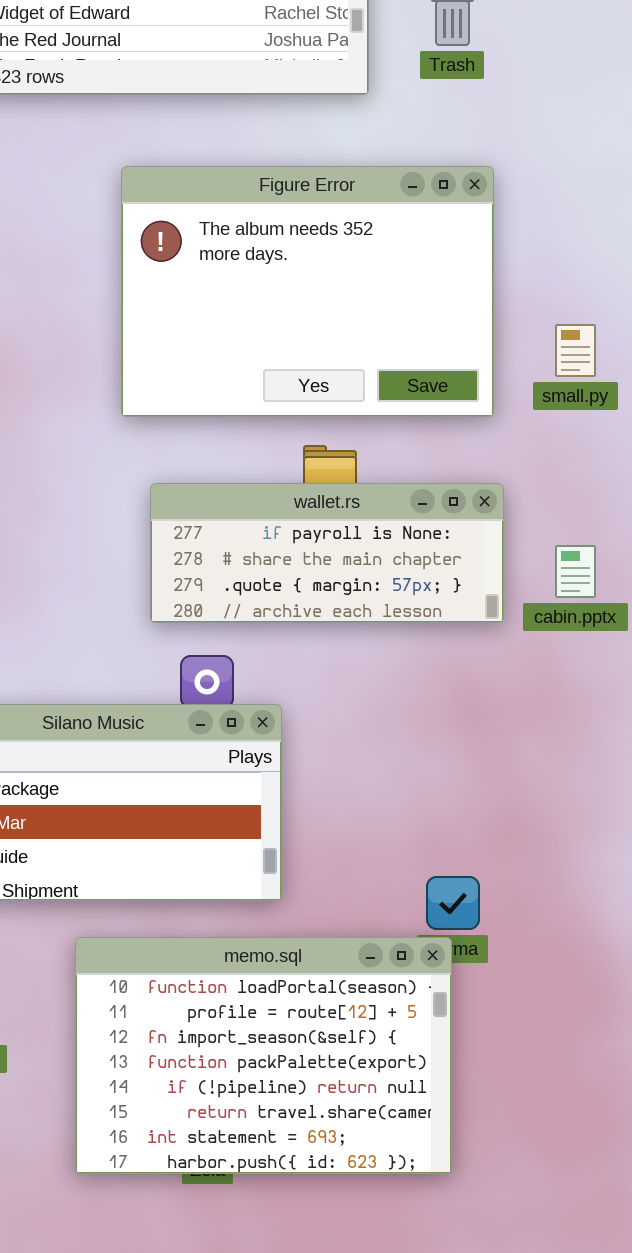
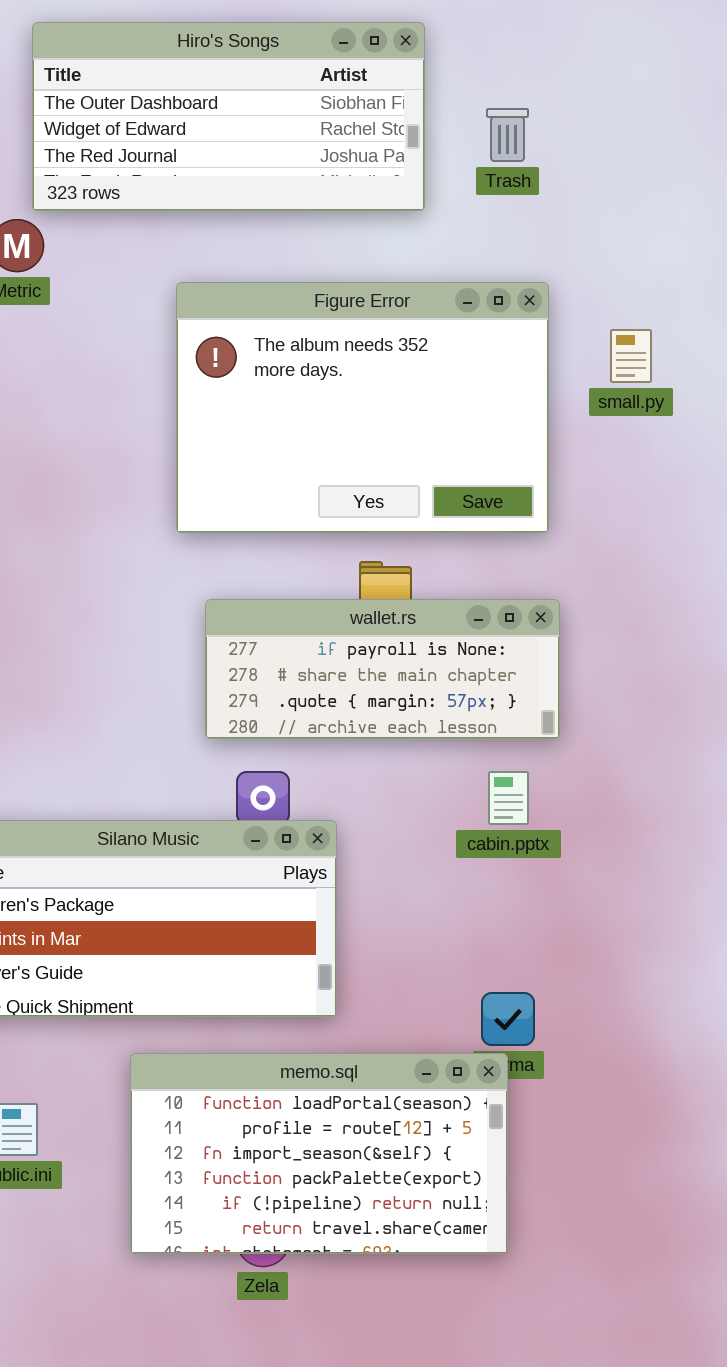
small.py: [555,324,596,377] -> [610,329,652,383], moved
cabin.pptx: [555,545,596,598] -> [488,771,529,825], moved
memo.sql: [75,937,452,1174] -> [130,1053,508,1254], resized

